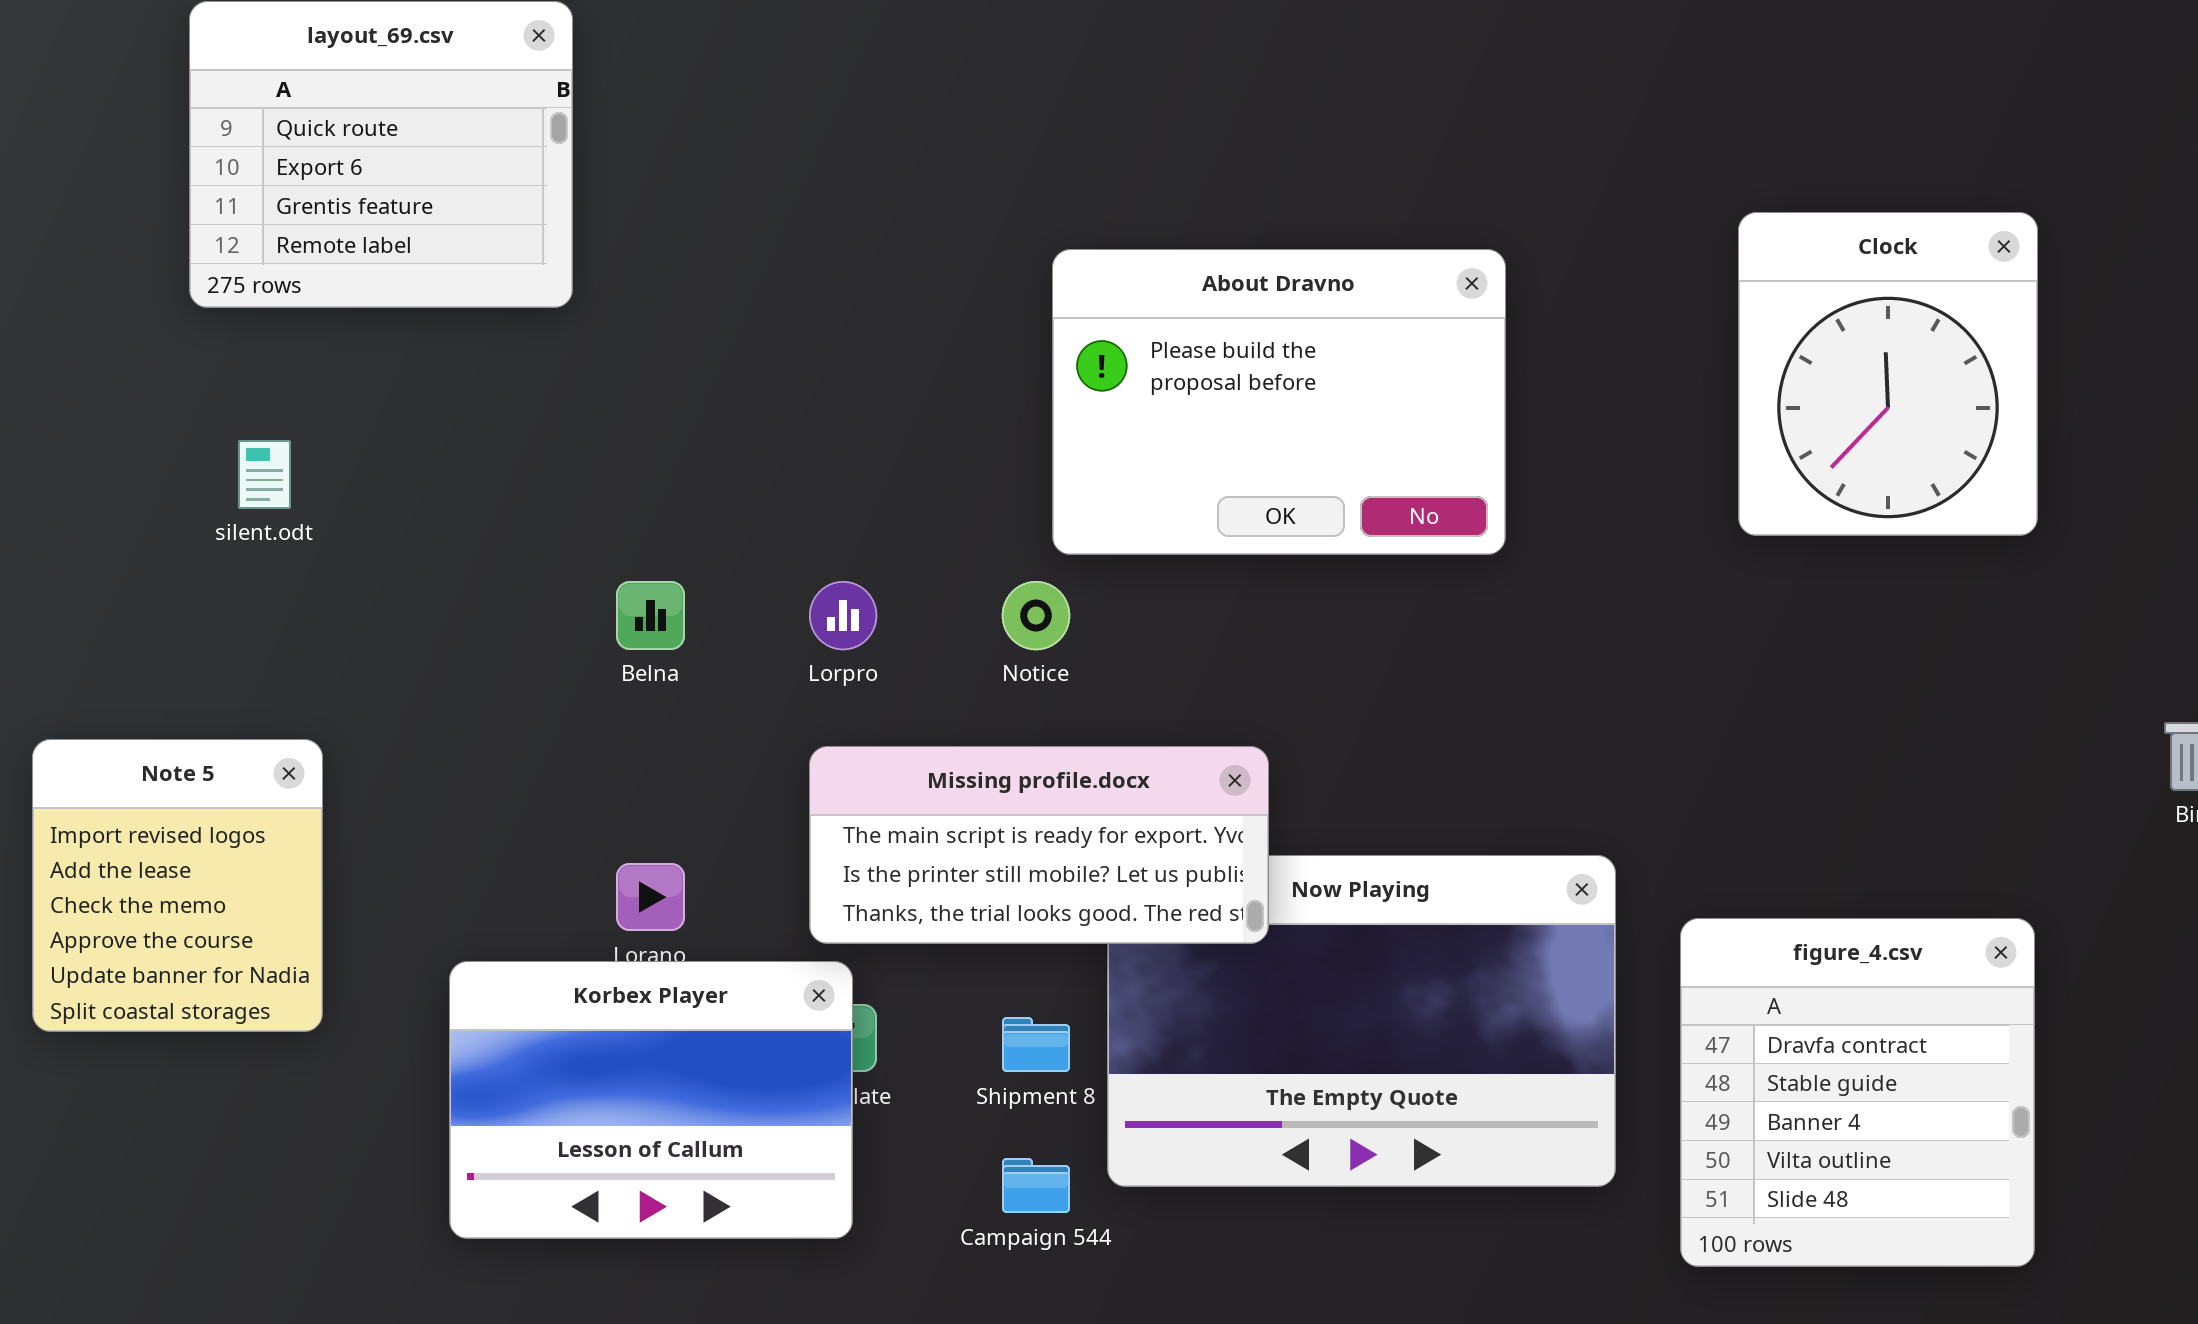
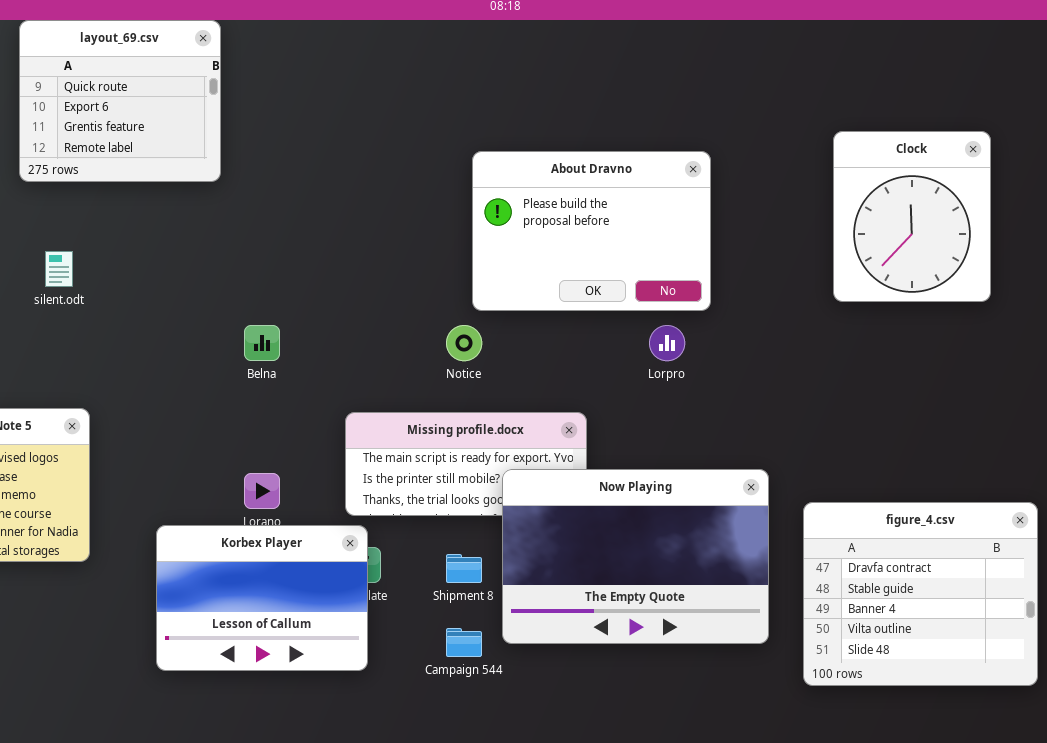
Lorpro: [809,581,877,650] -> [649,325,685,361], moved
Now Playing: [1107,855,1616,1187] -> [502,469,769,644], raised
figure_4.csv: [1680,918,2035,1267] -> [803,502,1038,686], resized

